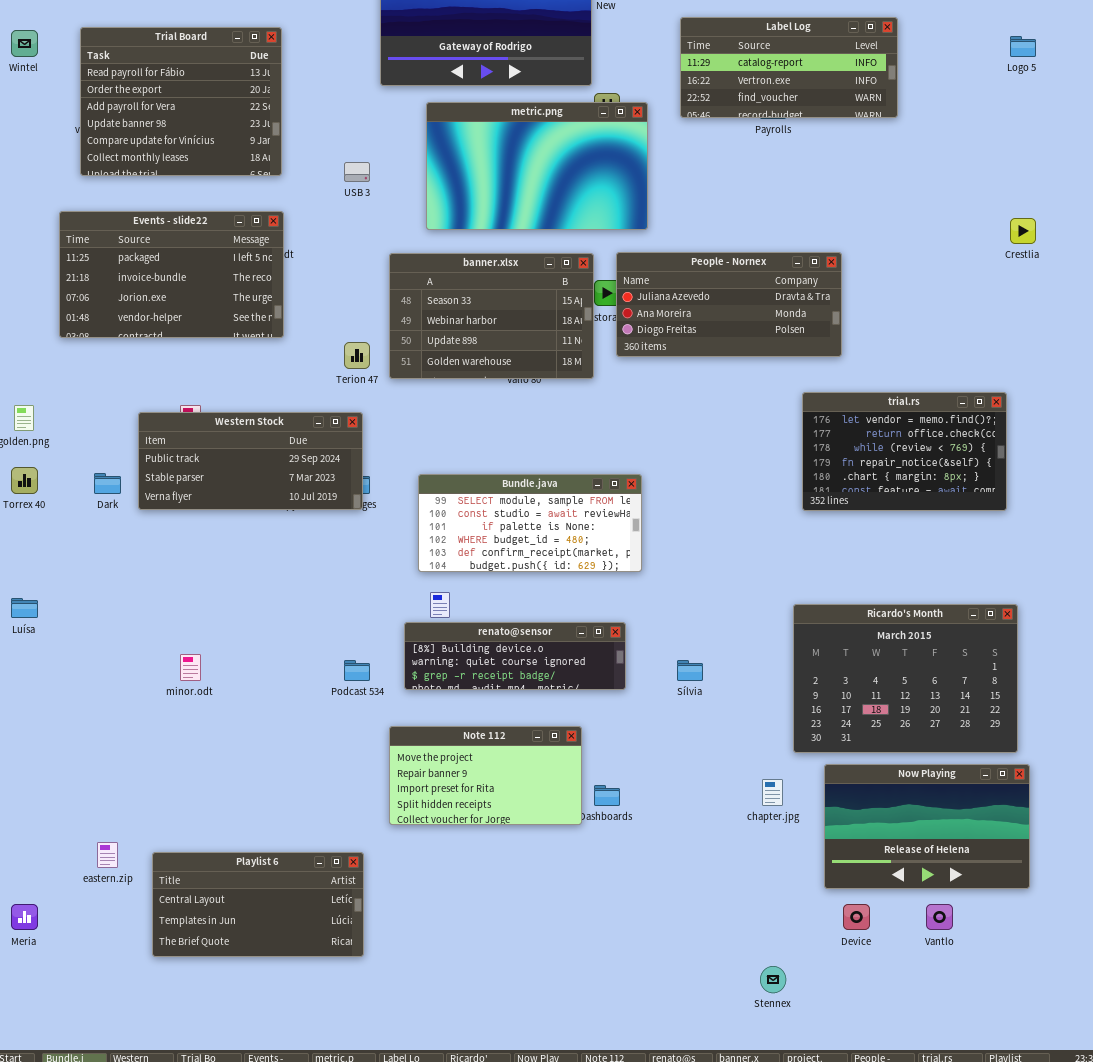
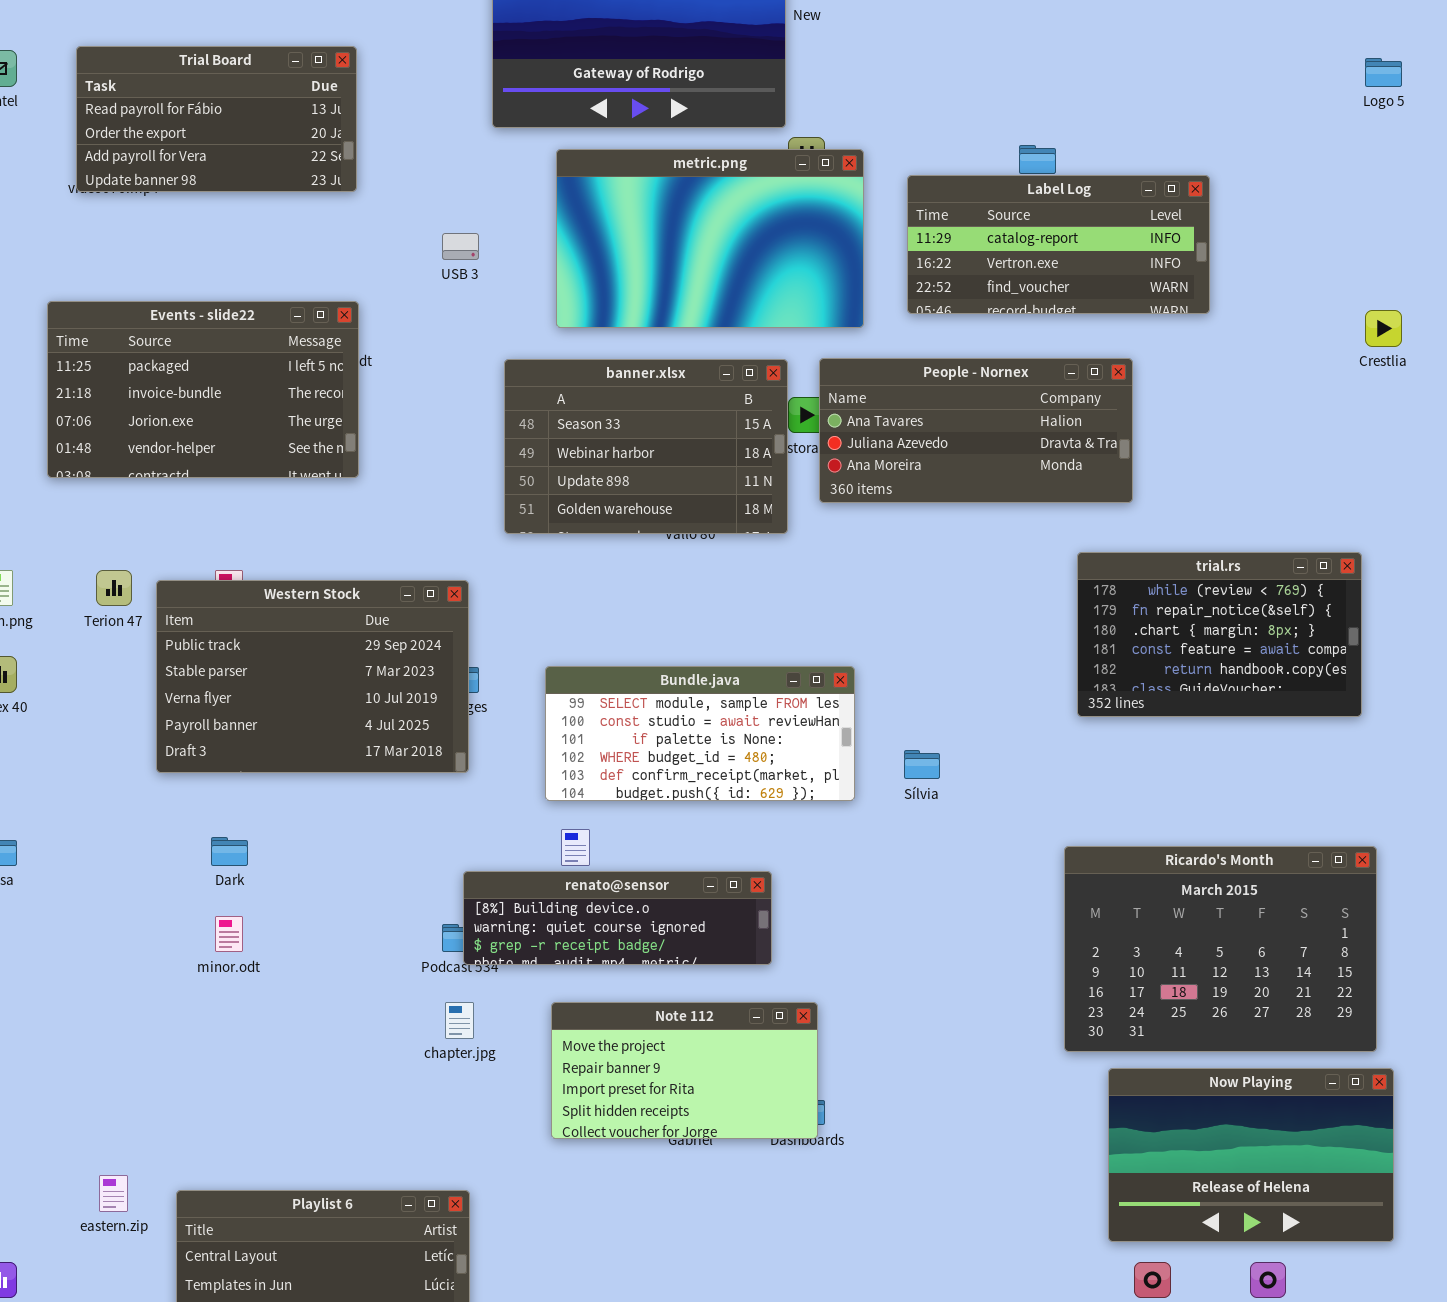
Label Log: [680,17,898,118] -> [907,175,1210,314], moved
Trial Board: [80,27,282,176] -> [76,46,357,192], resized
People - Nornex: [616,252,842,357] -> [819,358,1133,503], scrolled up 1 row
Terion 47: [344,342,370,369] -> [96,570,132,606], moved
trial.rs: [802,392,1007,511] -> [1077,552,1362,717], scrolled down 2 rows
Western Stock: [138,412,363,510] -> [156,580,469,773], resized
Dark: [94,473,121,494] -> [211,837,248,866], moved
renato@sensor: [404,622,626,690] -> [463,871,772,965], moved
Sílvia: [677,660,703,681] -> [904,750,940,779], moved
Note 112: [389,726,582,825] -> [551,1002,818,1139], moved
chapter.jpg: [762,779,783,806] -> [445,1002,474,1039], moved

